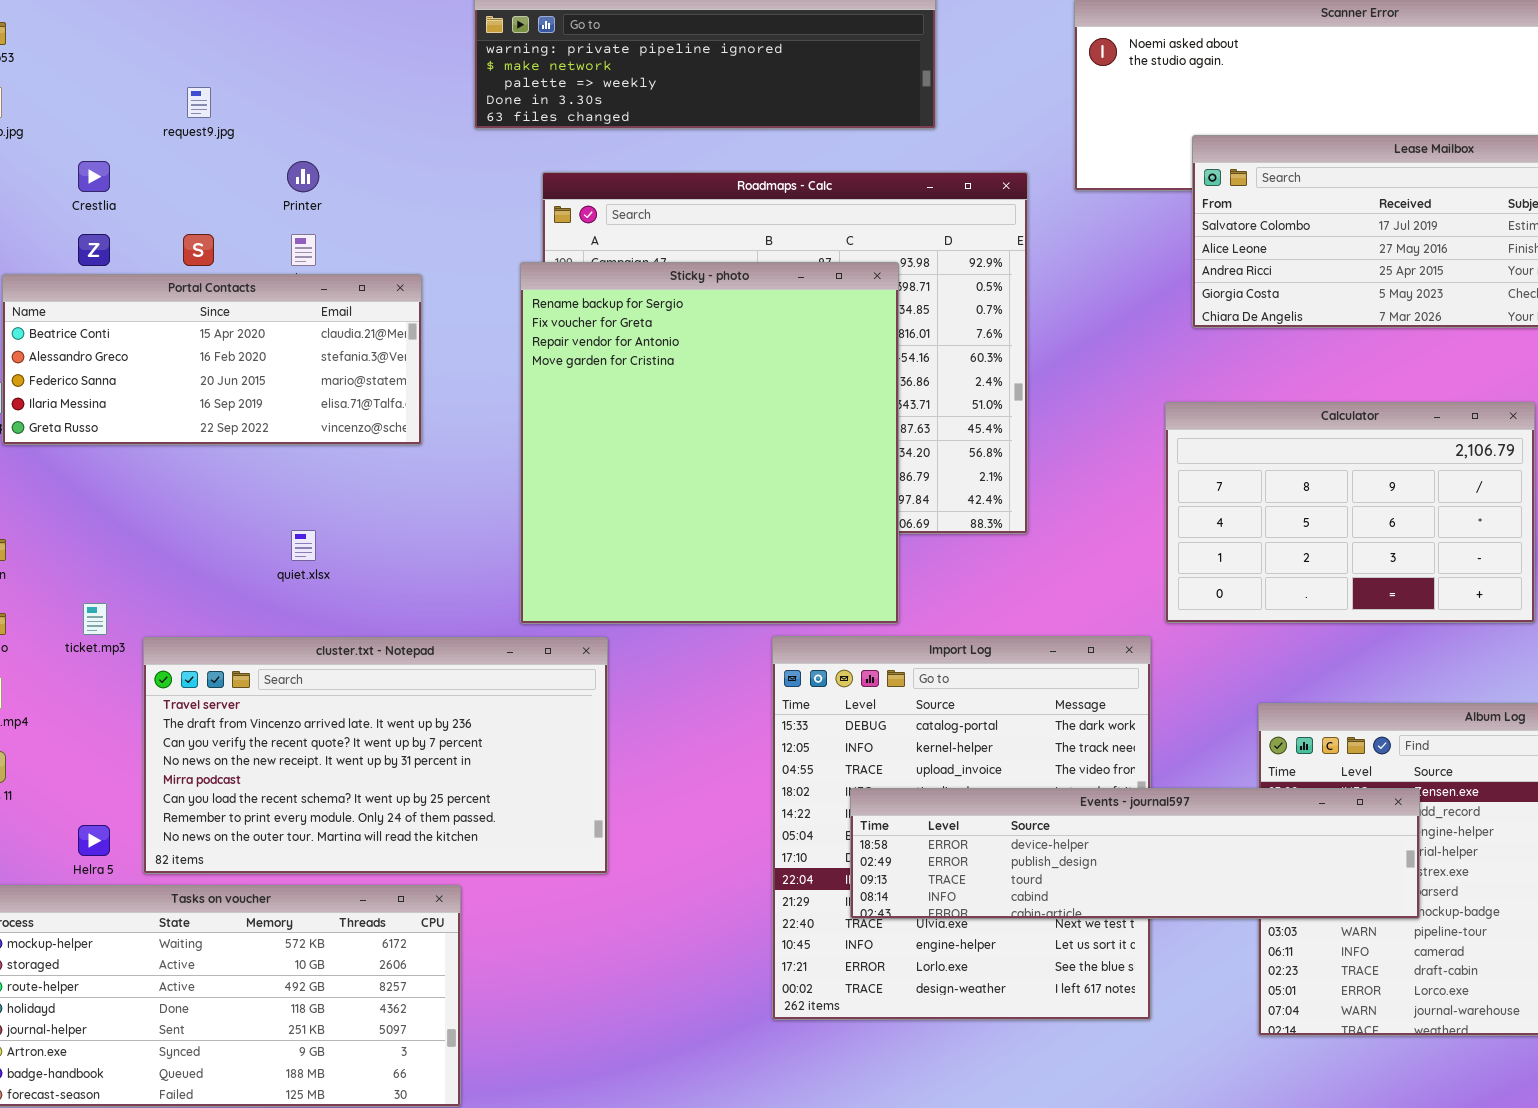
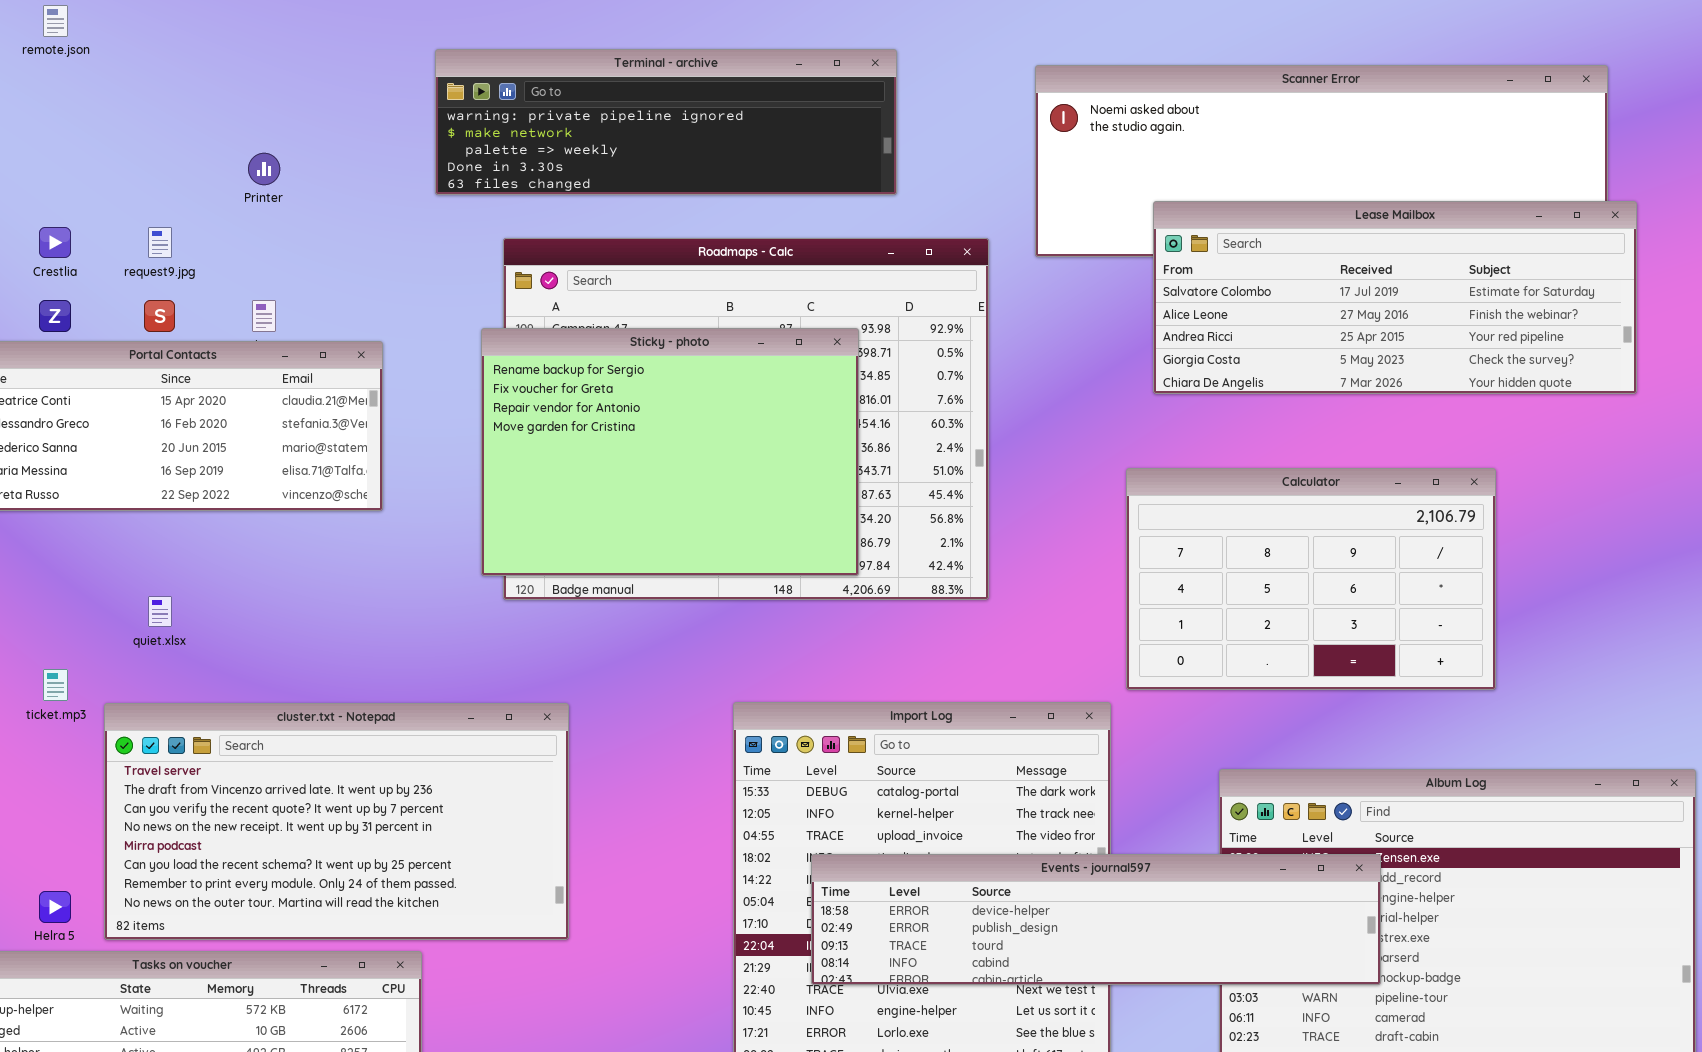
request9.jpg: [187,87,211,118] -> [148,227,172,258], moved
Printer: [287,161,319,192] -> [248,153,280,185], moved
Sticky - photo: [520,262,899,624] -> [481,328,859,576], resized
quiet.xlsx: [291,530,316,561] -> [148,596,172,627], moved

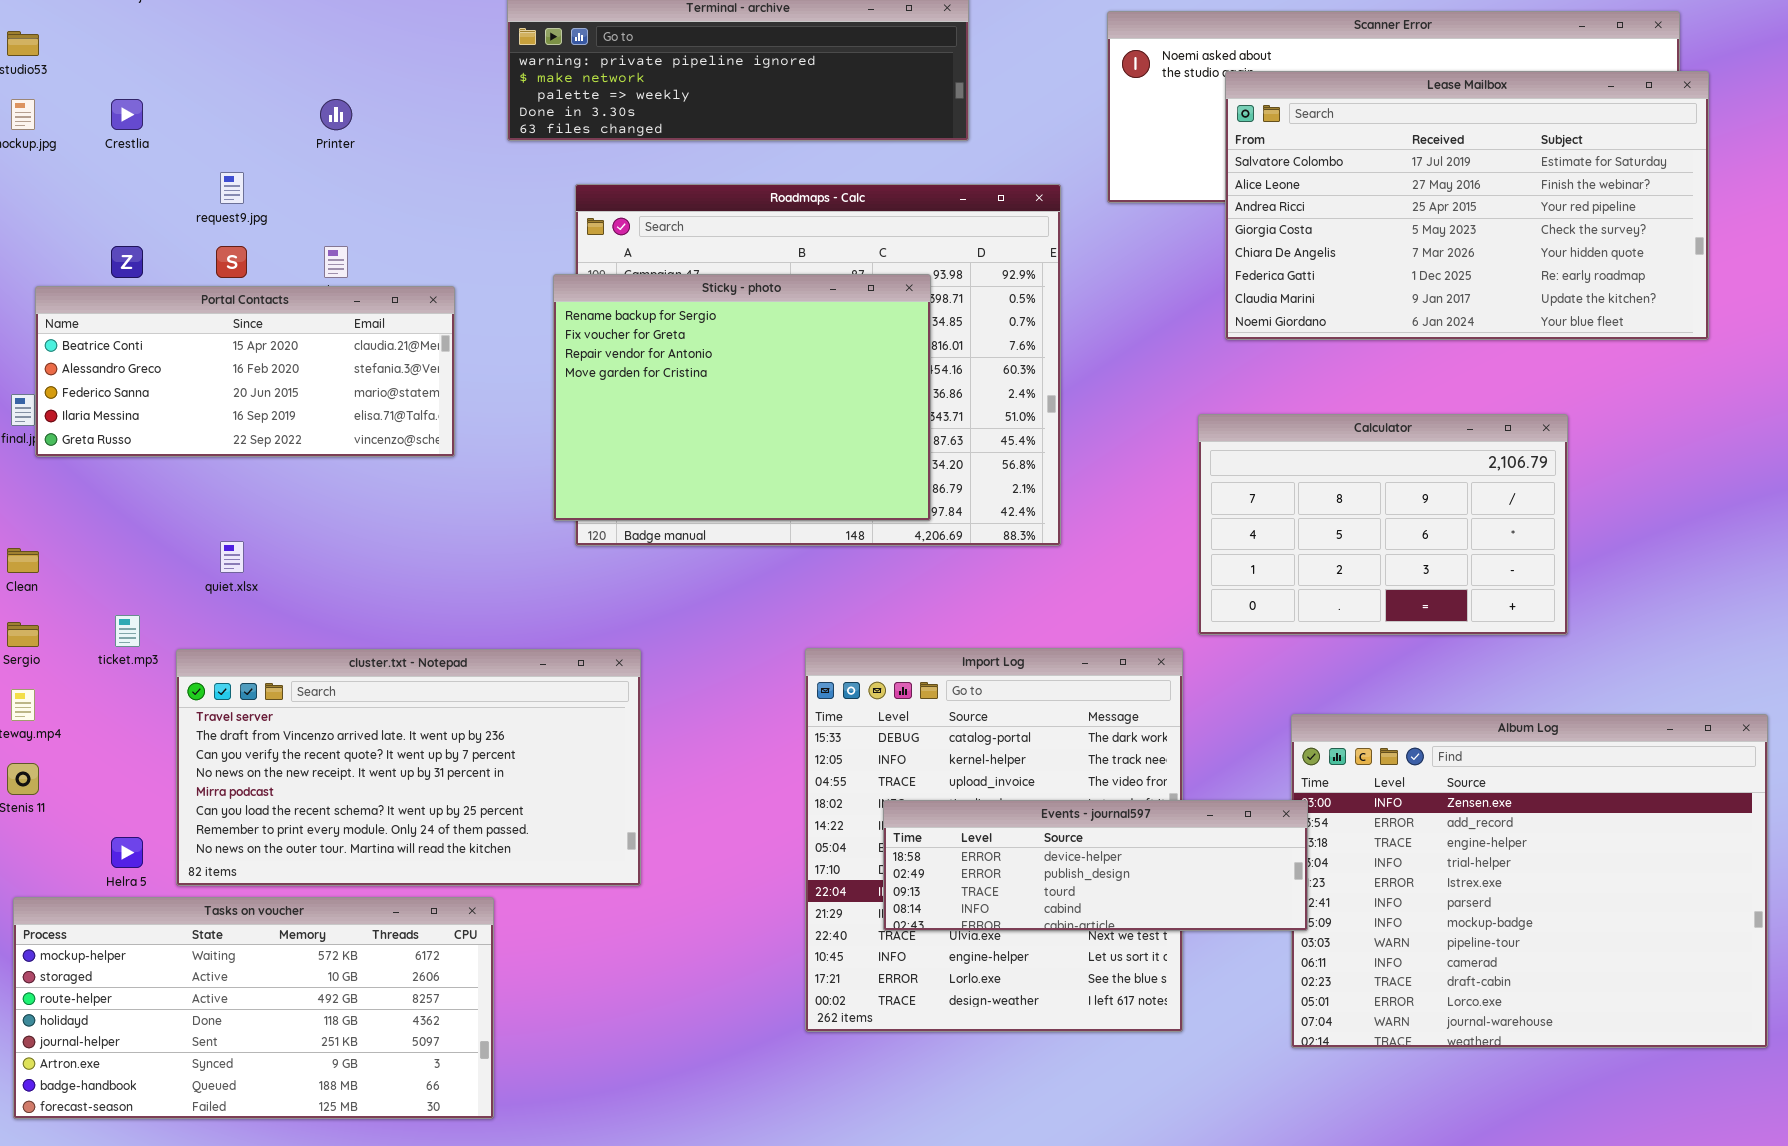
Lease Mailbox: [1153,201,1637,394] -> [1225,71,1709,340], resized
Crestlia: [39,227,71,258] -> [111,99,143,130], moved
Events - journal597: [811,854,1381,985] -> [883,800,1308,931], resized

